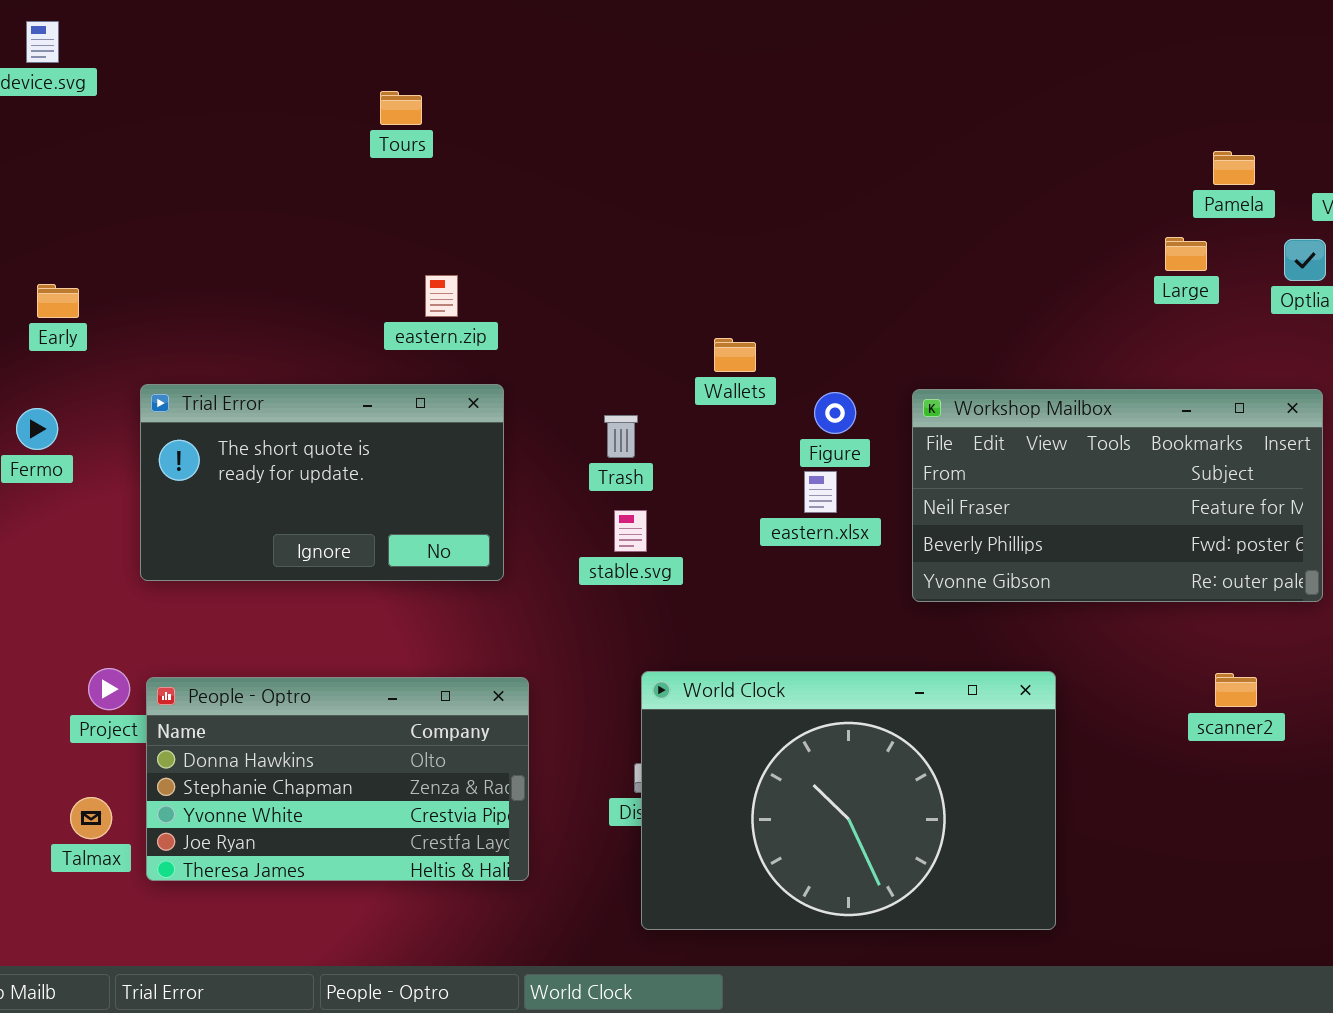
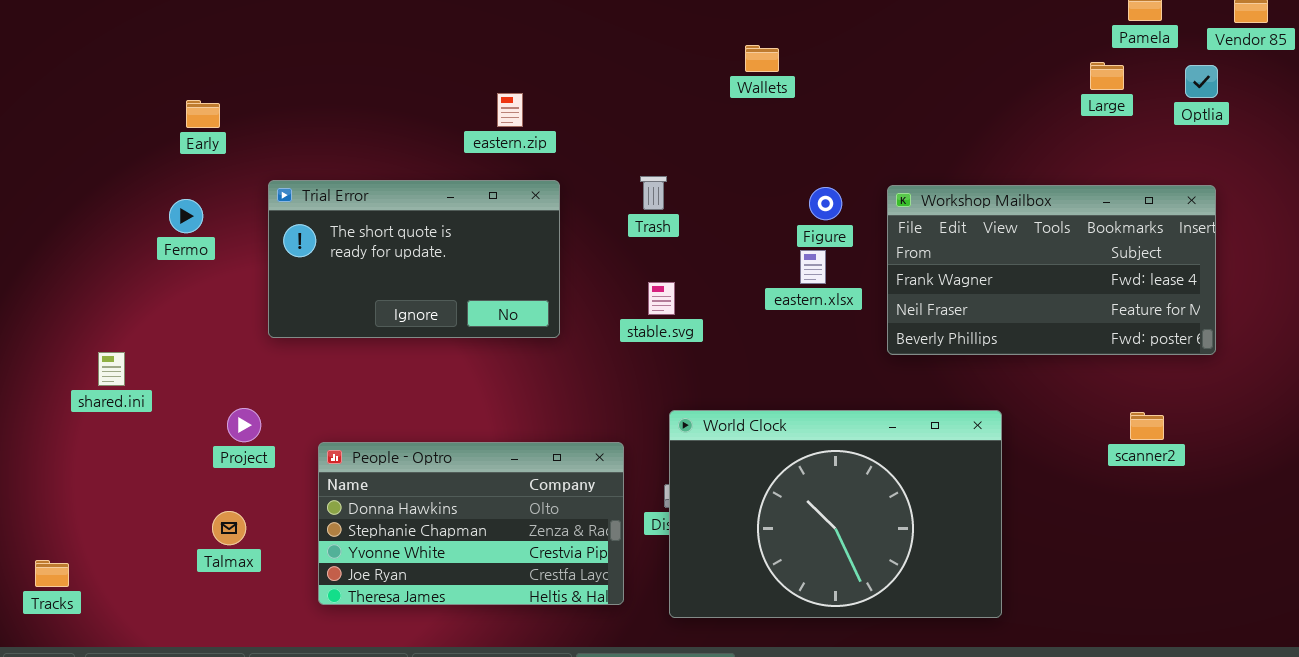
Wallets: [714,338,756,372] -> [745,45,779,72], moved
Workshop Mailbox: [912,389,1323,602] -> [887,185,1216,355], scrolled up 1 row
Trash: [604,415,638,458] -> [640,176,667,210], moved
People - Optro: [146,677,529,881] -> [318,442,624,605], moved

